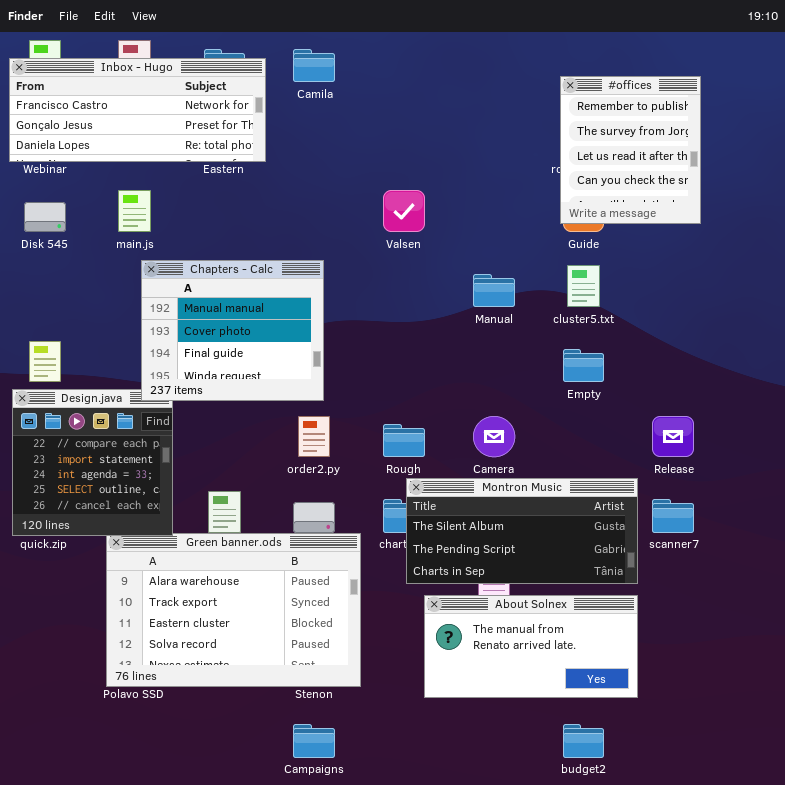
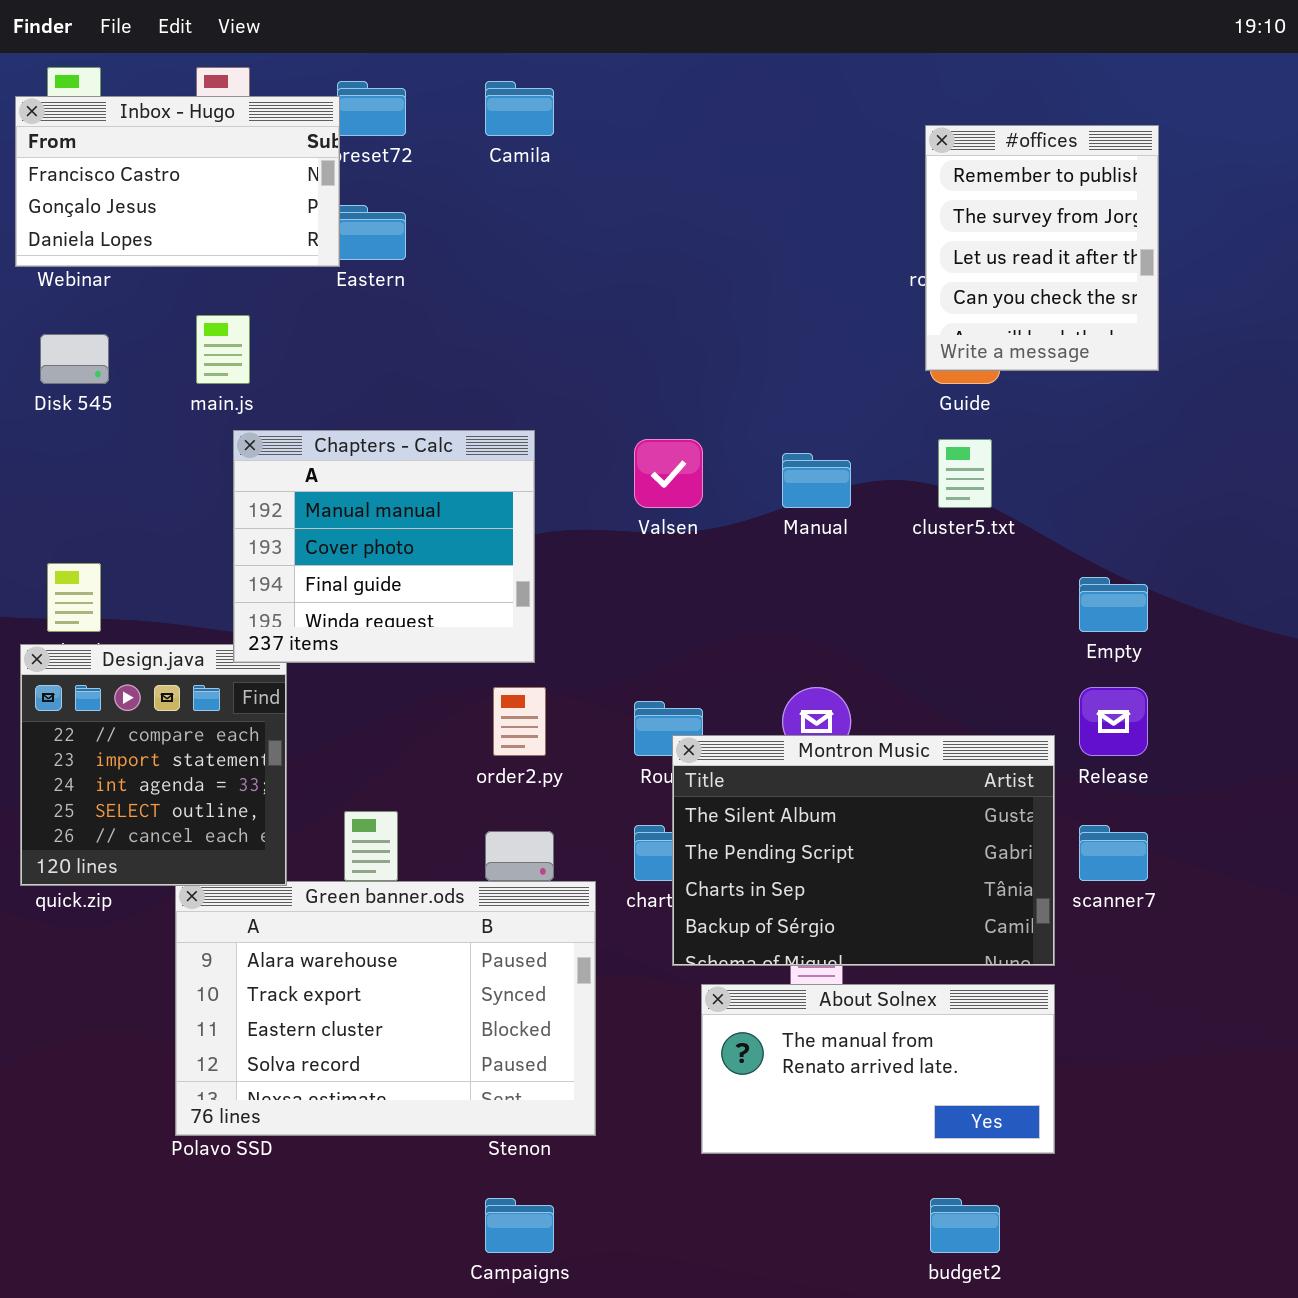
Inbox - Hugo: [9,58,266,162] -> [15,96,340,267], resized
Valsen: [383,190,425,232] -> [634,439,703,508], moved
Empty: [563,349,604,382] -> [1079,577,1148,632], moved
Montron Music: [406,478,638,584] -> [672,735,1055,966], resized

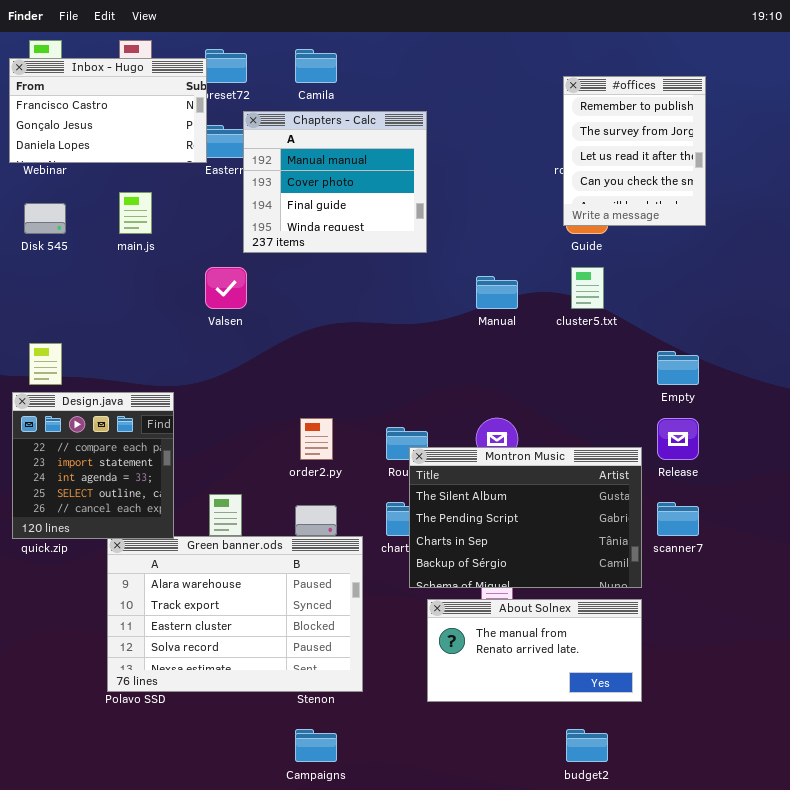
Chapters - Calc: [233,430,535,663] -> [243,111,427,253], moved
Valsen: [634,439,703,508] -> [205,267,247,309], moved

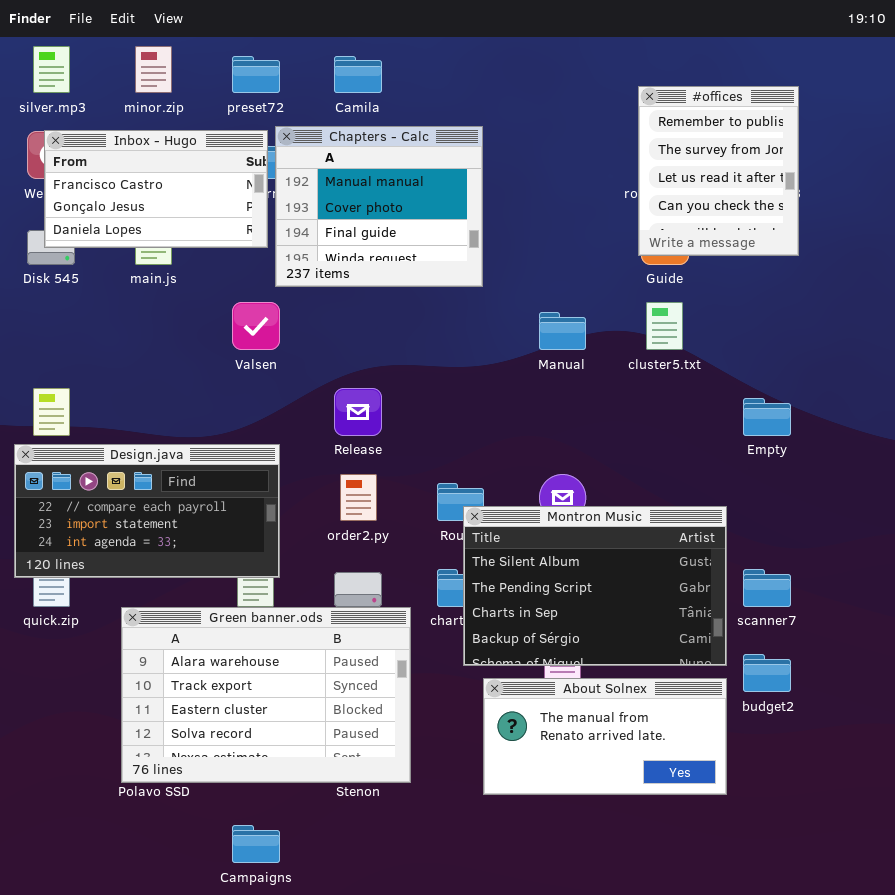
Inbox - Hugo: [9,58,207,163] -> [44,130,268,248], moved
Design.java: [12,392,174,539] -> [14,444,280,578], resized
Release: [657,418,699,460] -> [334,388,382,436], moved
Campaigns: [295,729,337,762] -> [232,825,280,863], moved
budget2: [566,729,608,762] -> [743,654,791,692], moved

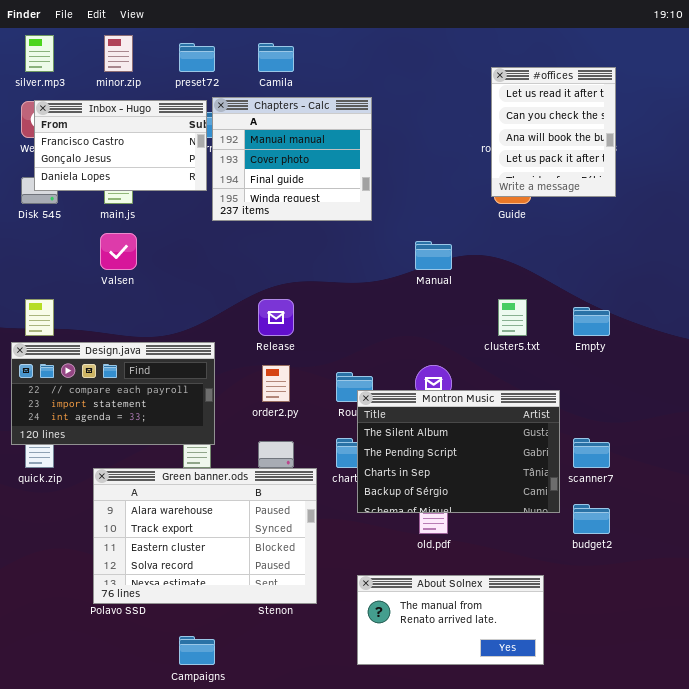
#offices: [638,86,799,256] -> [491,67,616,197], scrolled down 2 rows
Valsen: [232,302,280,350] -> [100,233,137,270], moved
cluster5.txt: [646,302,683,350] -> [498,299,527,336], moved
About Solnex: [483,678,727,795] -> [357,575,544,665], moved

